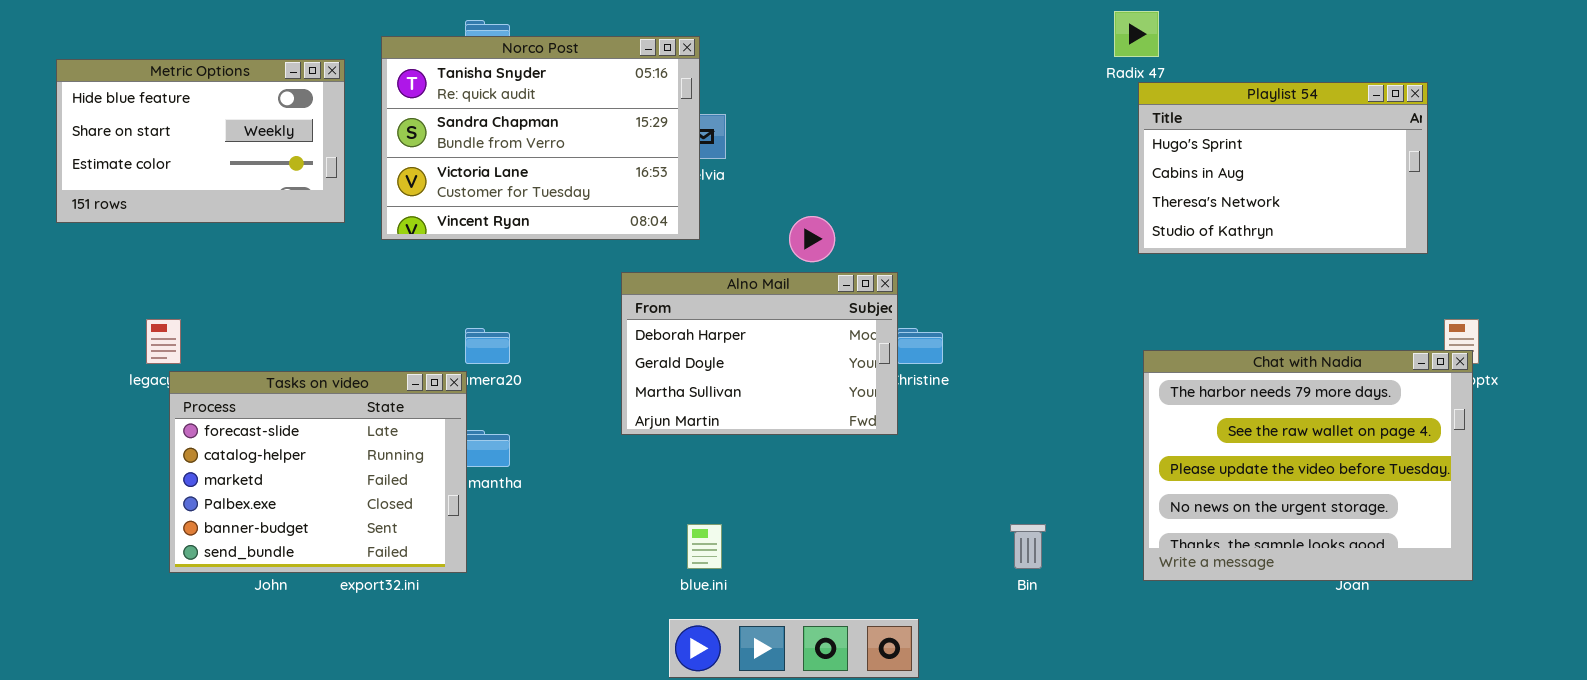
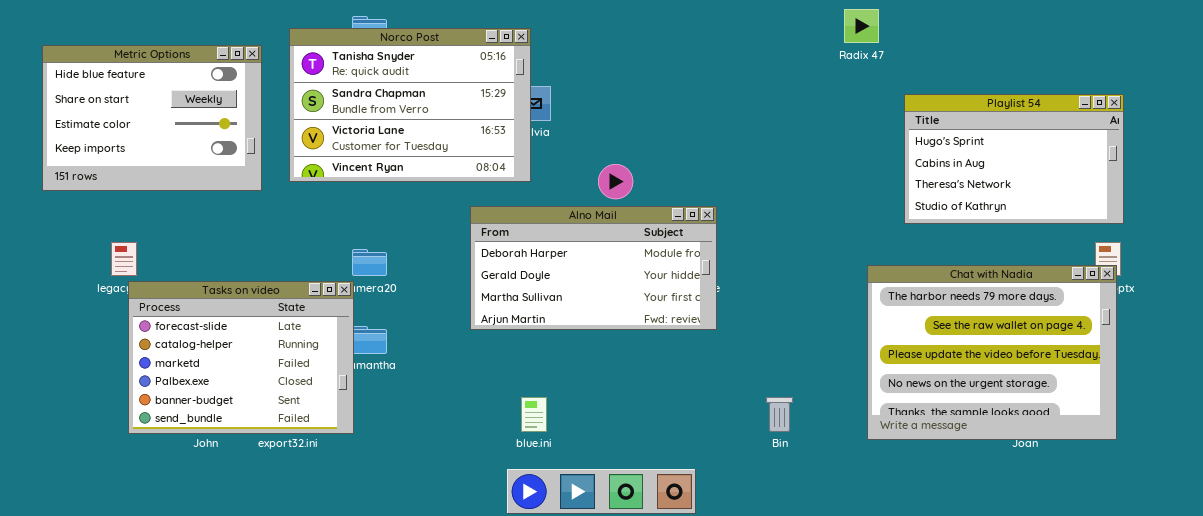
Metric Options: [56,59,345,223] -> [42,45,262,191], resized
Playlist 54: [1138,82,1428,254] -> [904,94,1124,224], moved
Alno Mail: [621,272,898,435] -> [470,206,717,330], resized

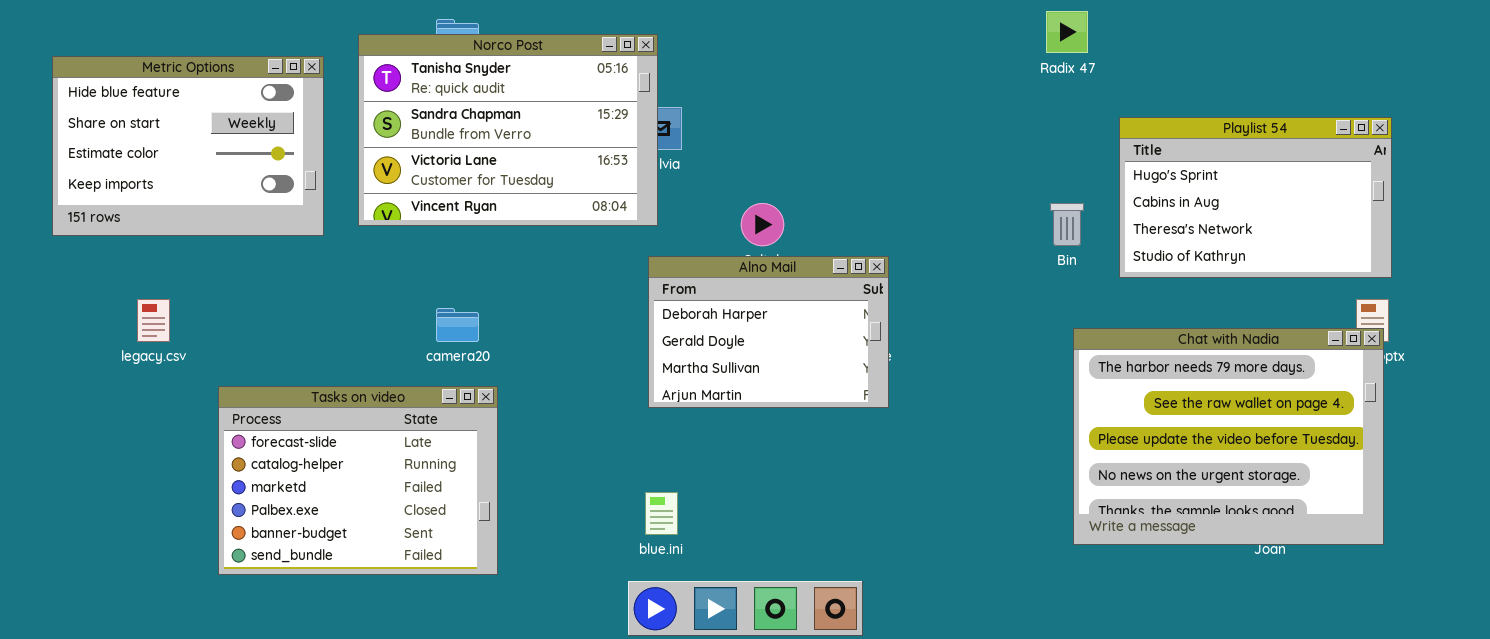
Alno Mail: [470,206,717,330] -> [648,256,889,408], resized
Tasks on video: [128,281,354,434] -> [218,386,498,575], moved
Bin: [766,397,793,432] -> [1050,203,1084,246], moved

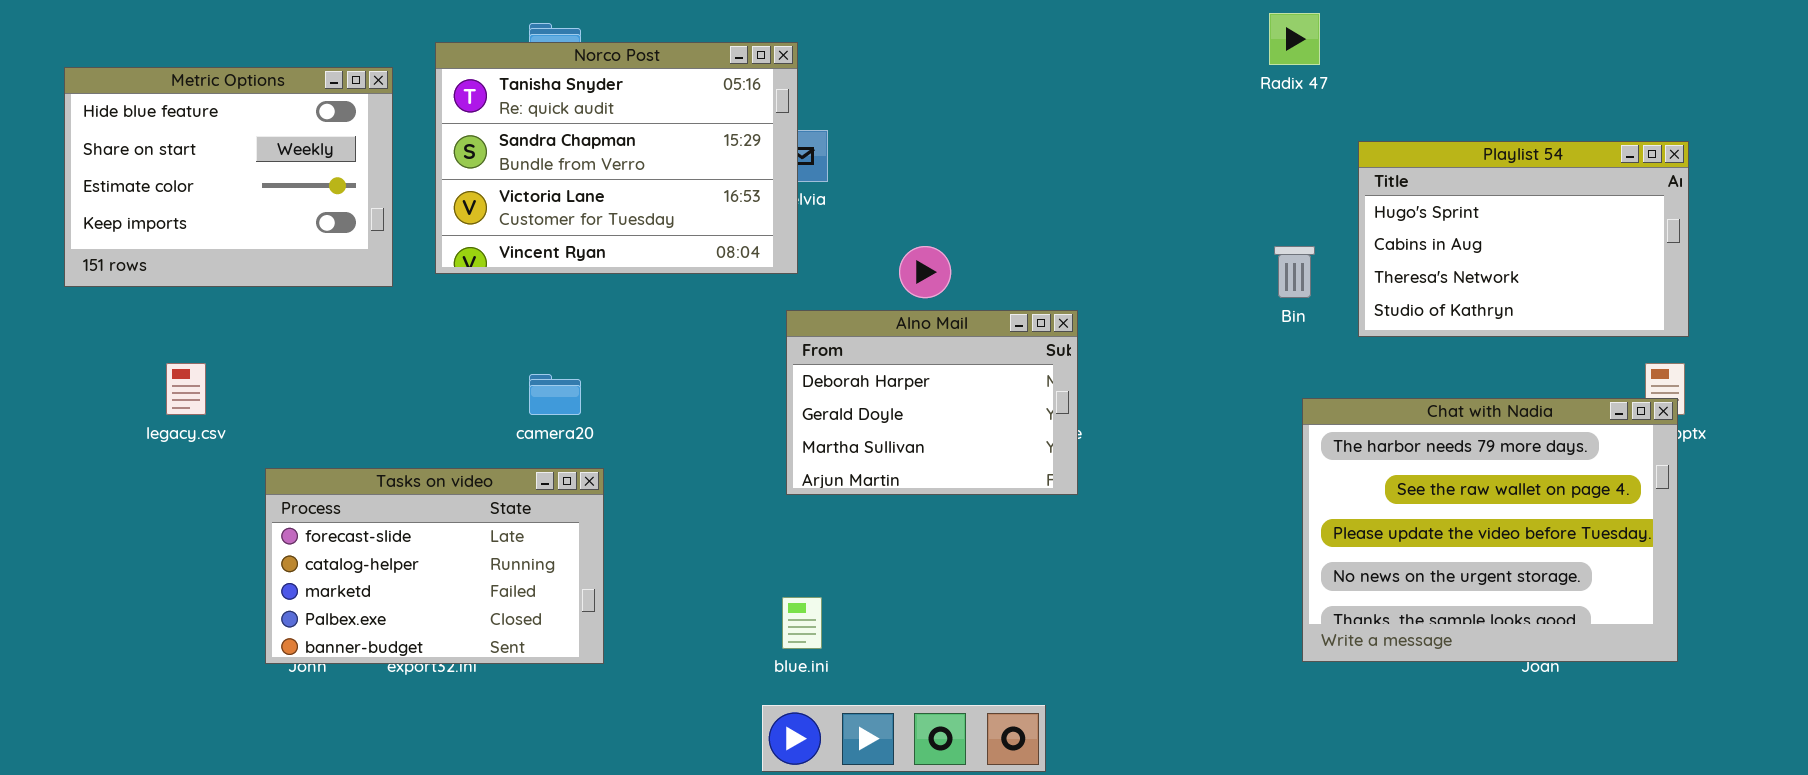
Tasks on video: [218,386,498,575] -> [265,468,604,664], resized

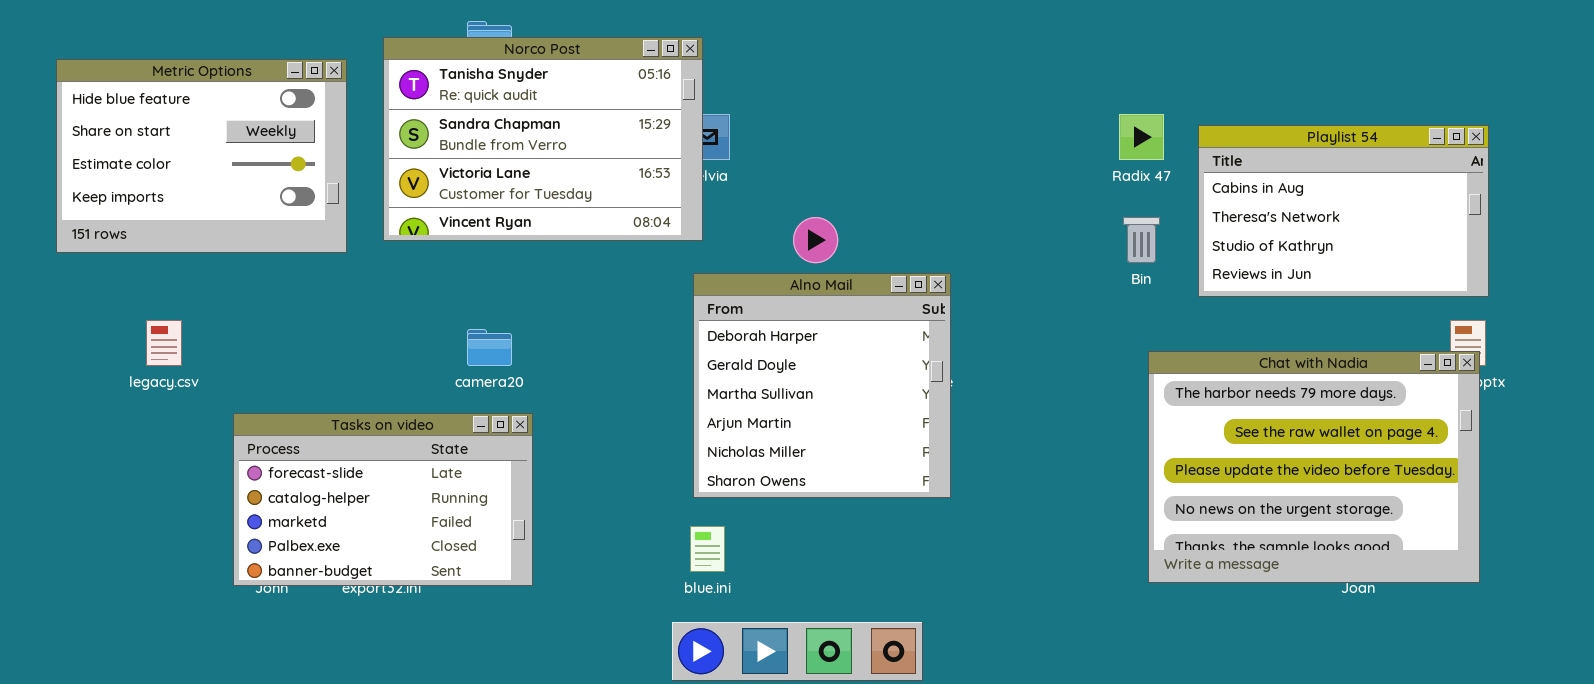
Radix 47: [1269,13,1320,65] -> [1119,114,1164,160], moved
Playlist 54: [1358,141,1689,337] -> [1198,125,1489,297], scrolled down 1 row
Alno Mail: [786,310,1078,495] -> [693,273,951,498], resized

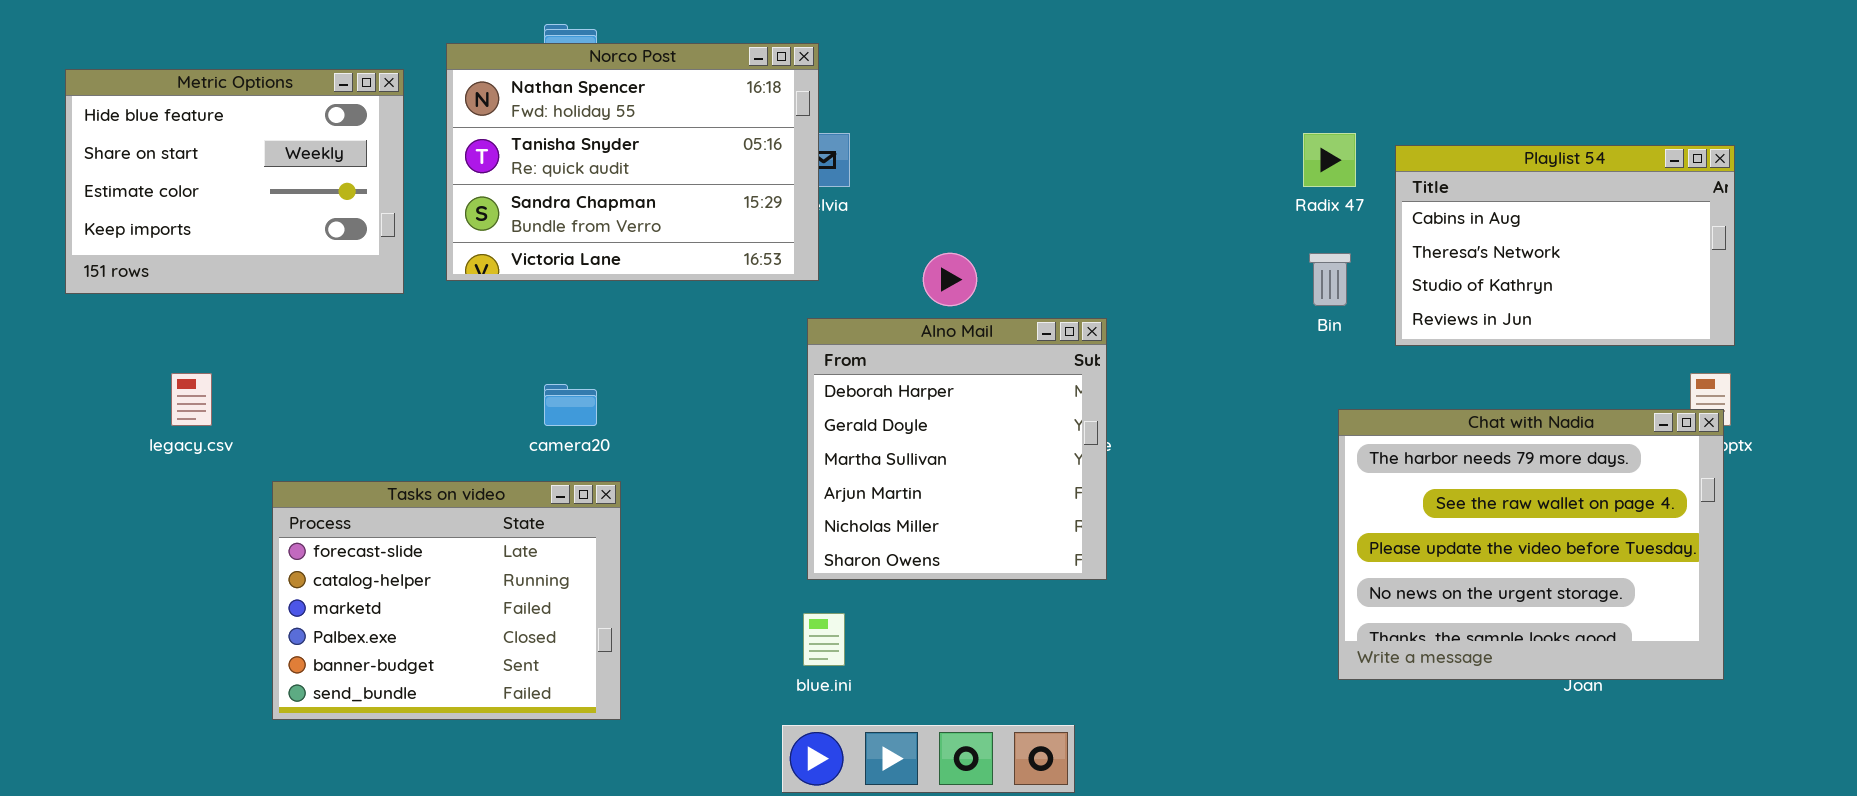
Norco Post: [383,37,703,241] -> [446,43,819,281], scrolled up 1 row
Tasks on video: [233,413,533,586] -> [272,481,621,720], resized

